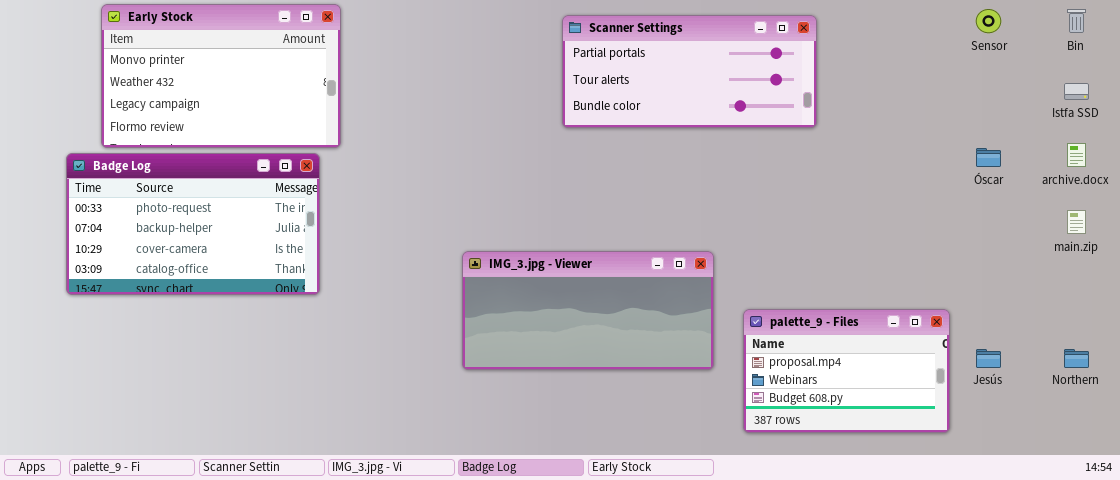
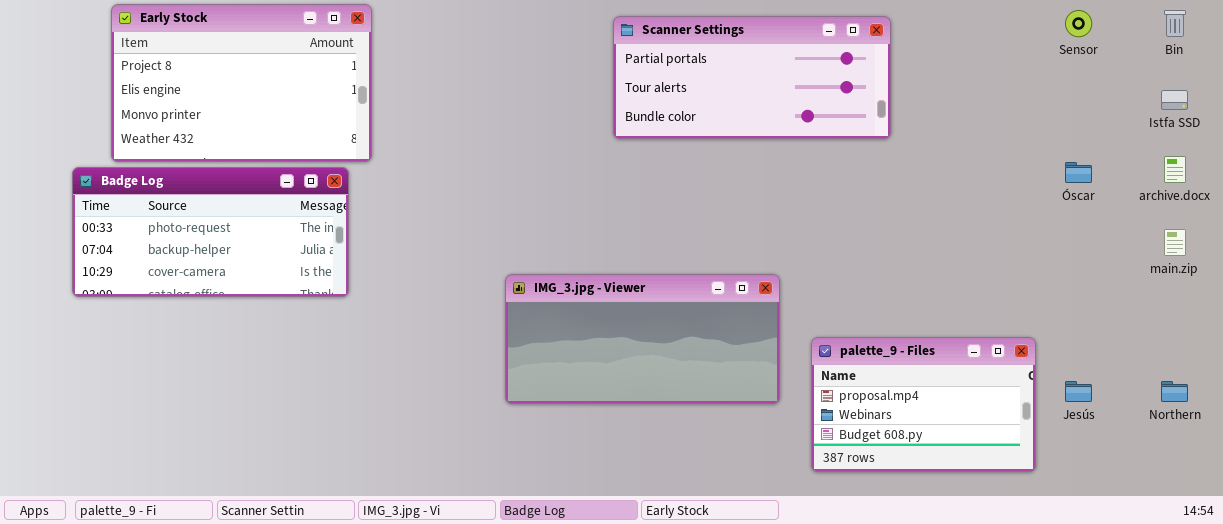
Early Stock: [101,4,341,148] -> [111,4,372,162], scrolled up 2 rows
Badge Log: [66,153,320,295] -> [72,167,349,297], resized

